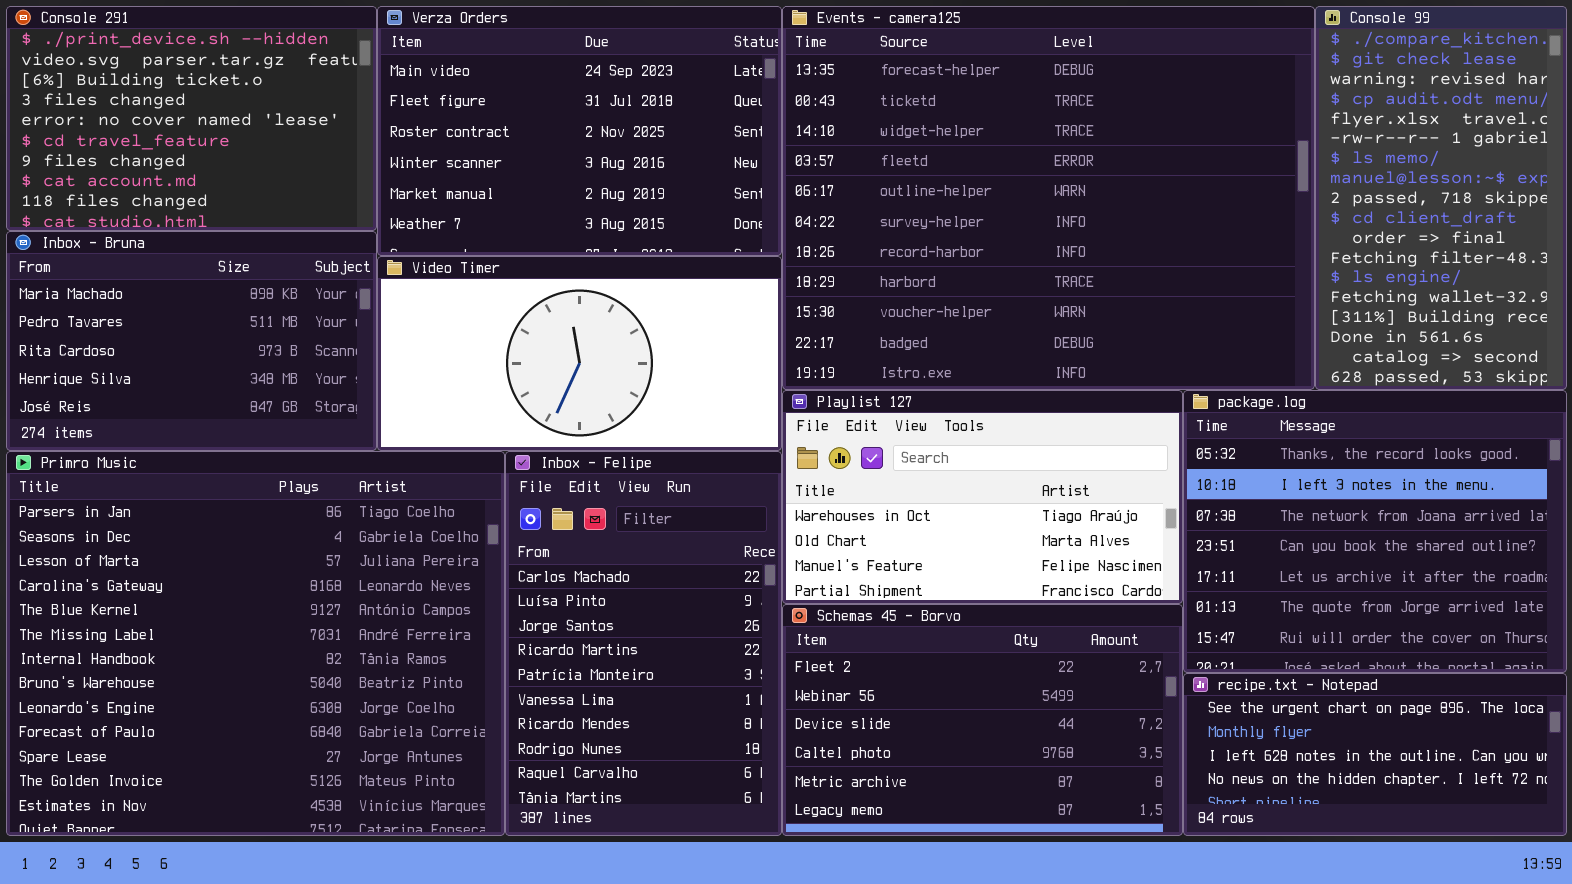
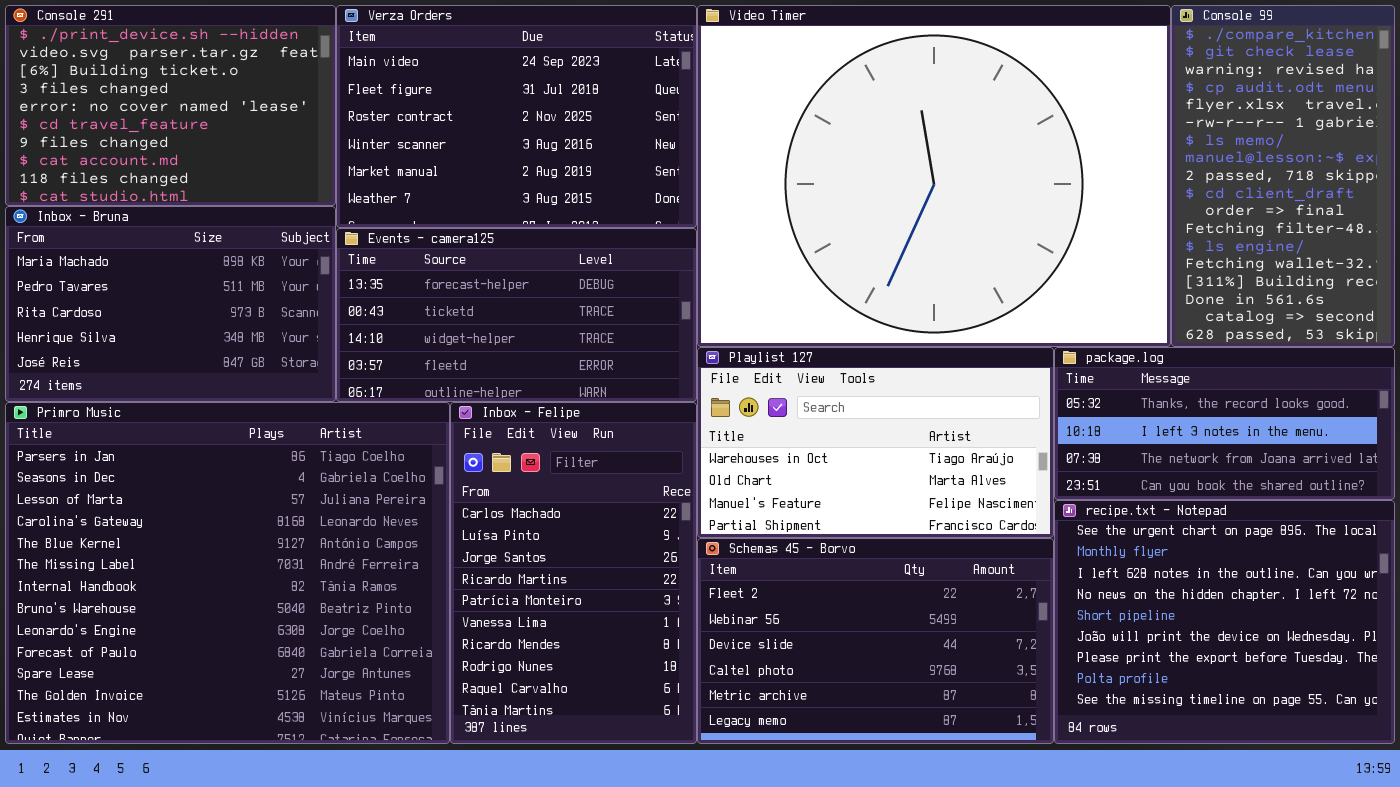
Events - camera125: [782,6,1315,390] -> [336,228,697,402], moved, resized
Video Timer: [377,256,782,451] -> [697,5,1171,347], moved, resized
package.log: [1183,390,1567,673] -> [1054,347,1395,500], resized
recipe.txt - Notepad: [1183,673,1567,836] -> [1054,500,1395,744], resized

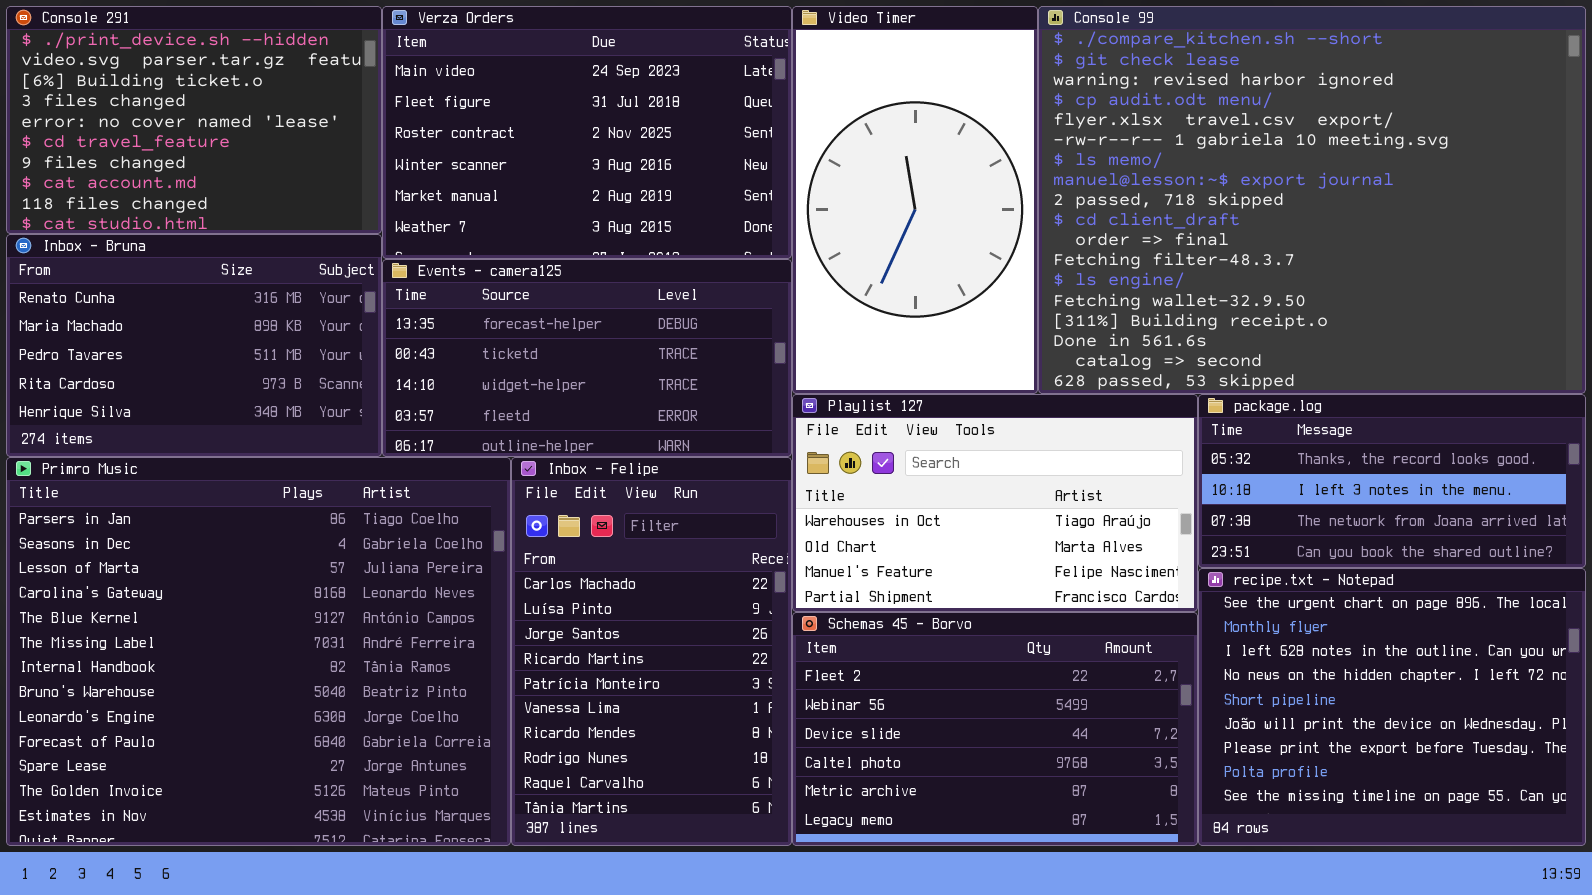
Video Timer: [697,5,1171,347] -> [792,6,1038,394], resized
Console 99: [1171,5,1395,347] -> [1038,6,1586,394], resized
Inbox - Bruna: [5,206,336,402] -> [6,234,382,457], scrolled up 1 row

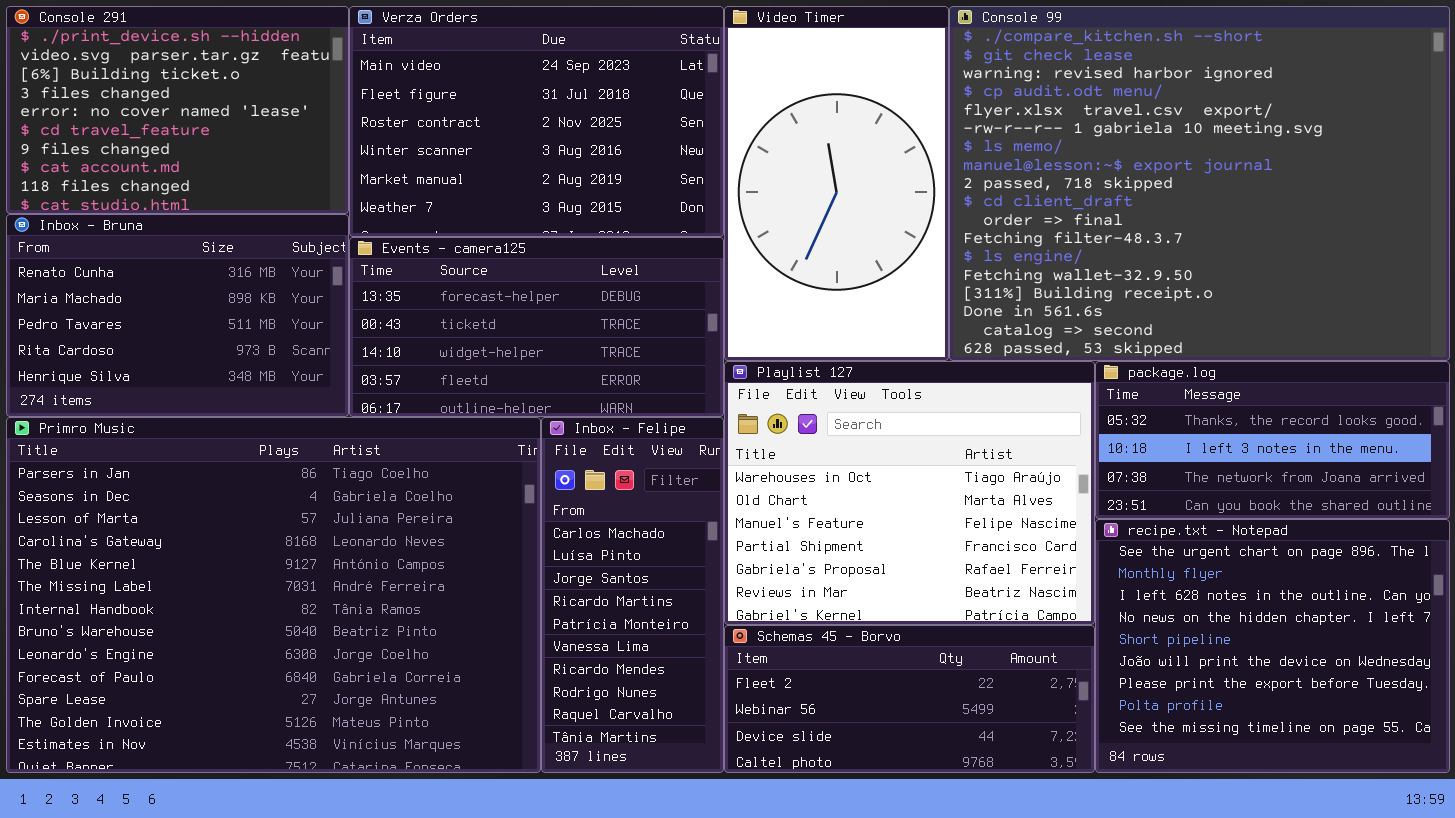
Playlist 127: [792,394,1198,612] -> [724,361,1095,625], resized
Primro Music: [6,457,511,846] -> [6,417,541,773], resized
Inbox - Felipe: [511,457,792,846] -> [541,417,724,773], resized
Schemas 45 - Borvo: [792,612,1198,846] -> [724,625,1095,773], resized

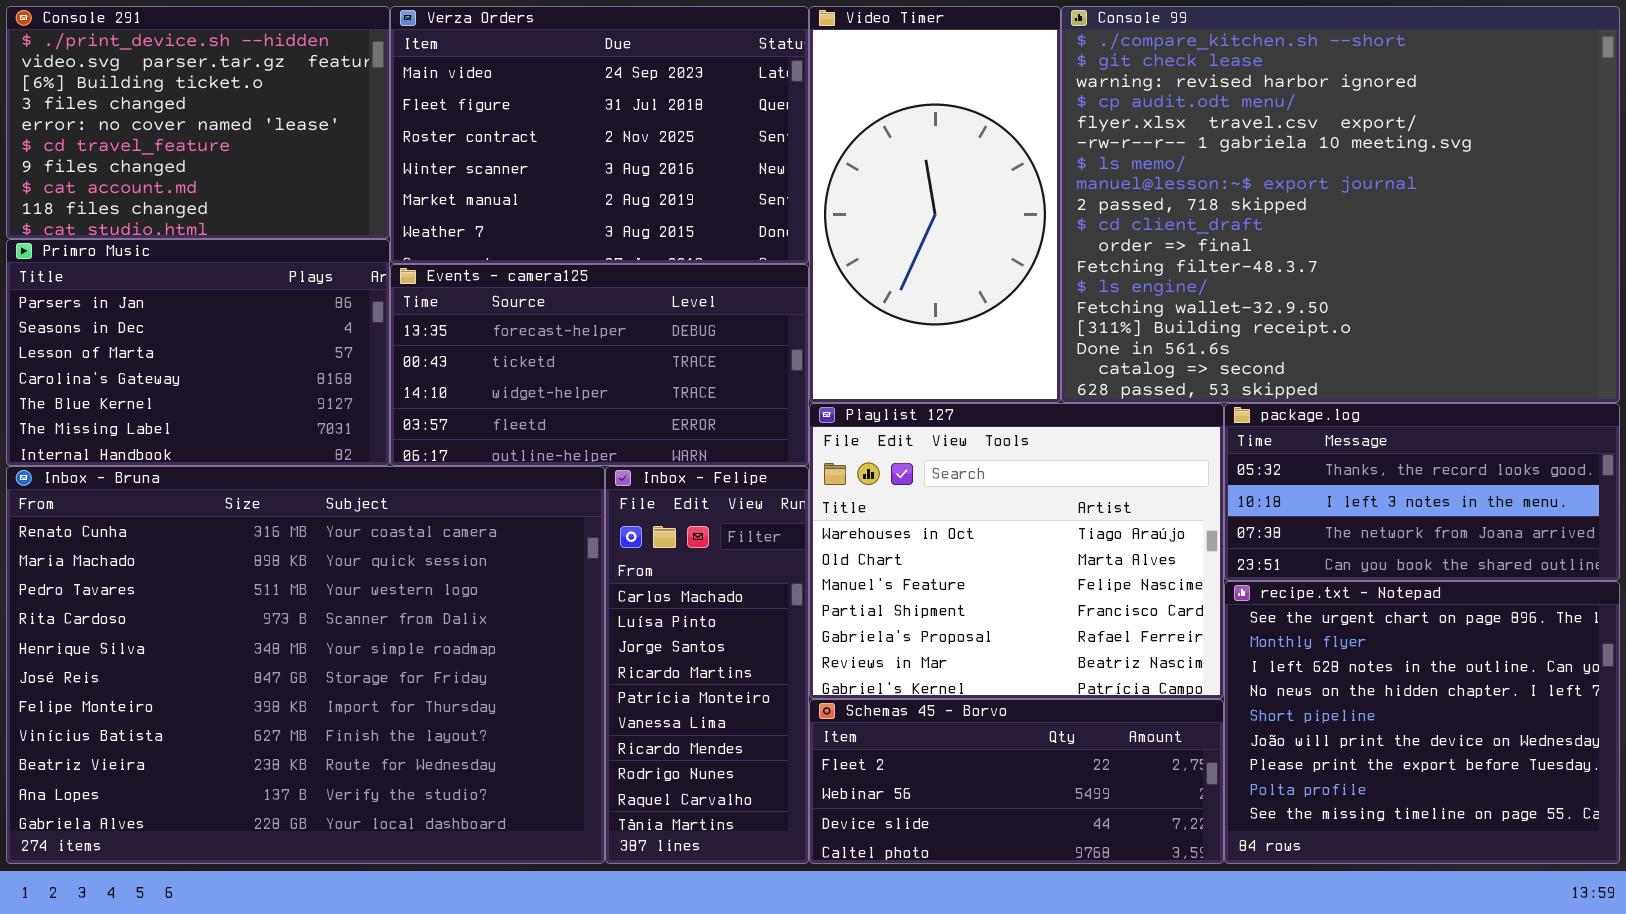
Inbox - Bruna: [6,214,349,417] -> [6,466,605,864], moved, resized
Primro Music: [6,417,541,773] -> [6,239,390,466], moved, resized

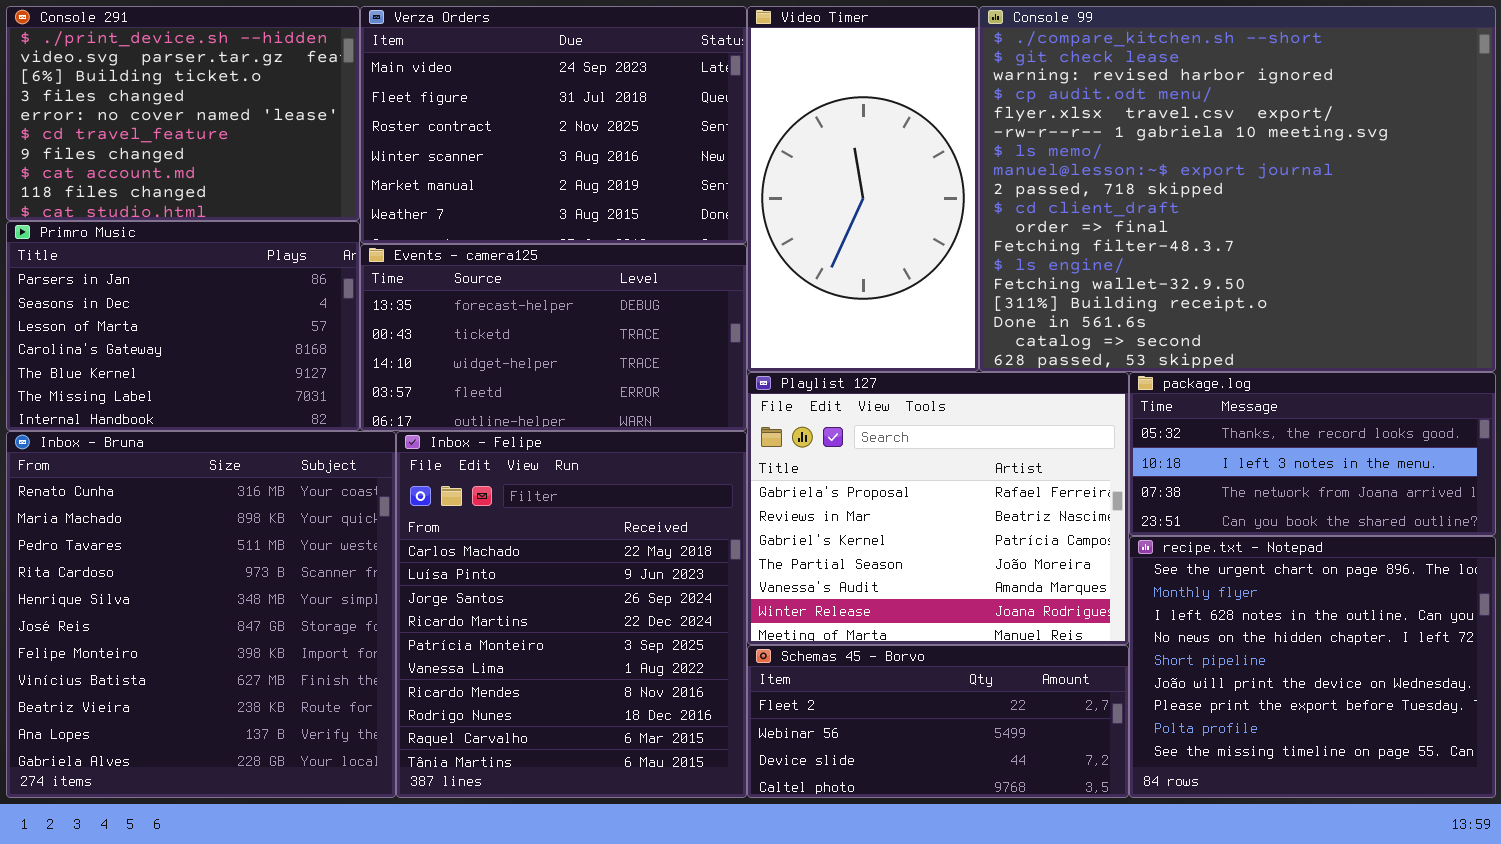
Playlist 127: [809,403,1224,699] -> [747,372,1129,645], scrolled down 4 rows
Inbox - Bruna: [6,466,605,864] -> [6,431,396,798], resized
Inbox - Felipe: [605,466,809,864] -> [396,431,747,798], resized

